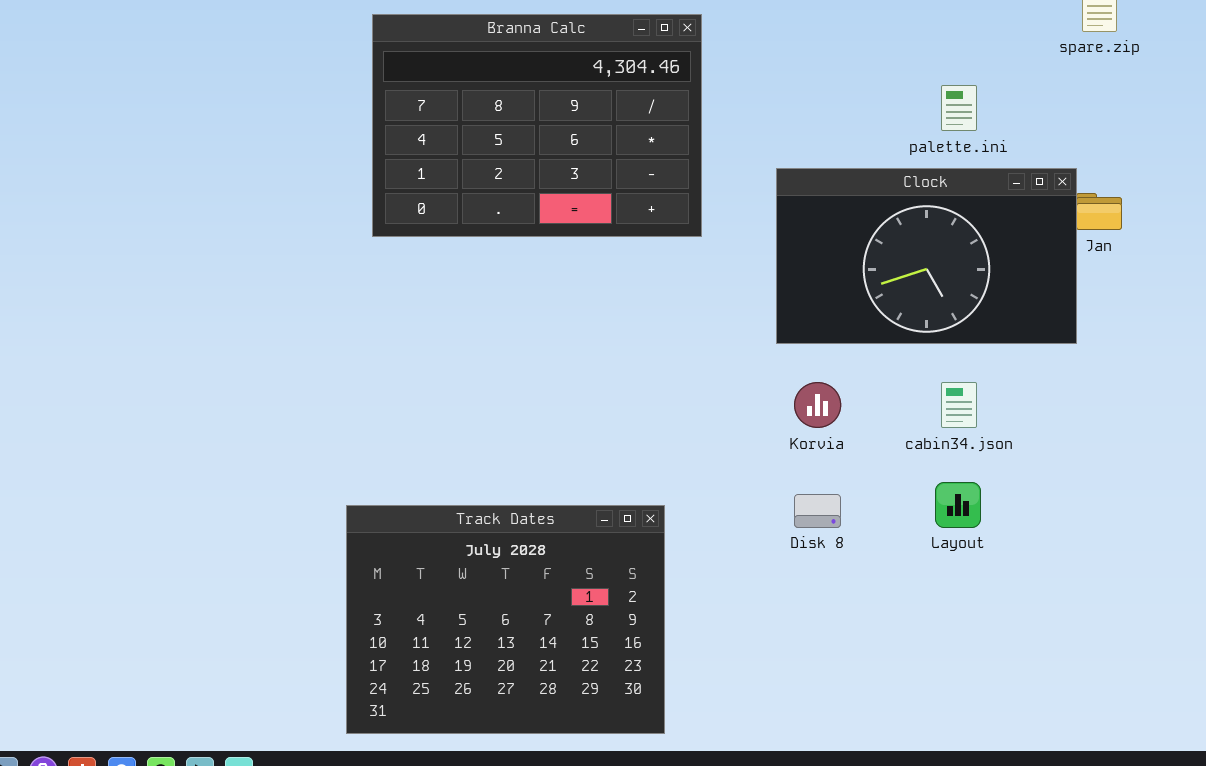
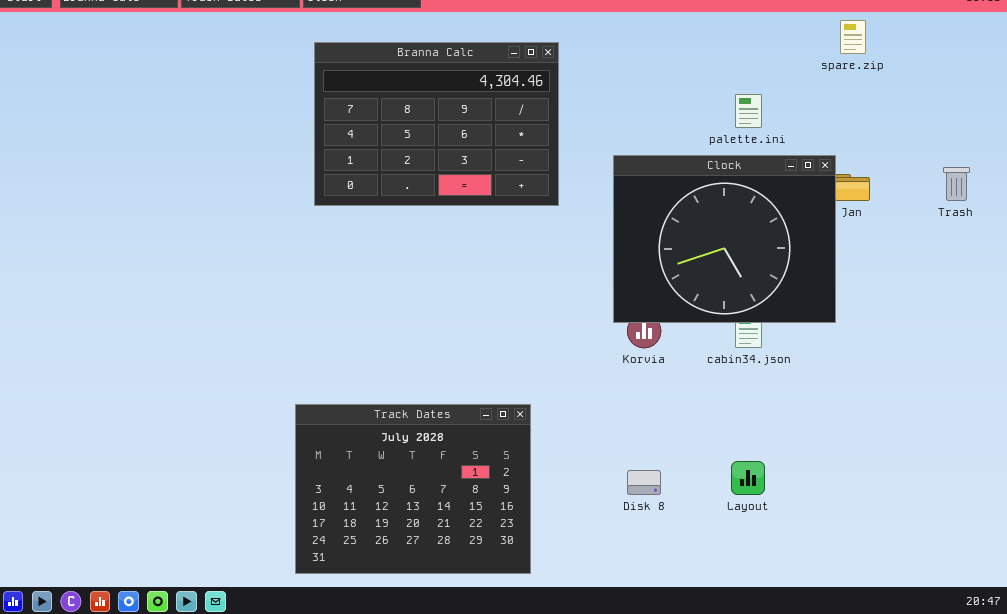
Clock: [776,168,1077,344] -> [613,155,836,323], resized
Layout: [935,482,981,528] -> [731,461,765,495], moved
Disk 8: [794,494,841,528] -> [627,470,661,495], moved

